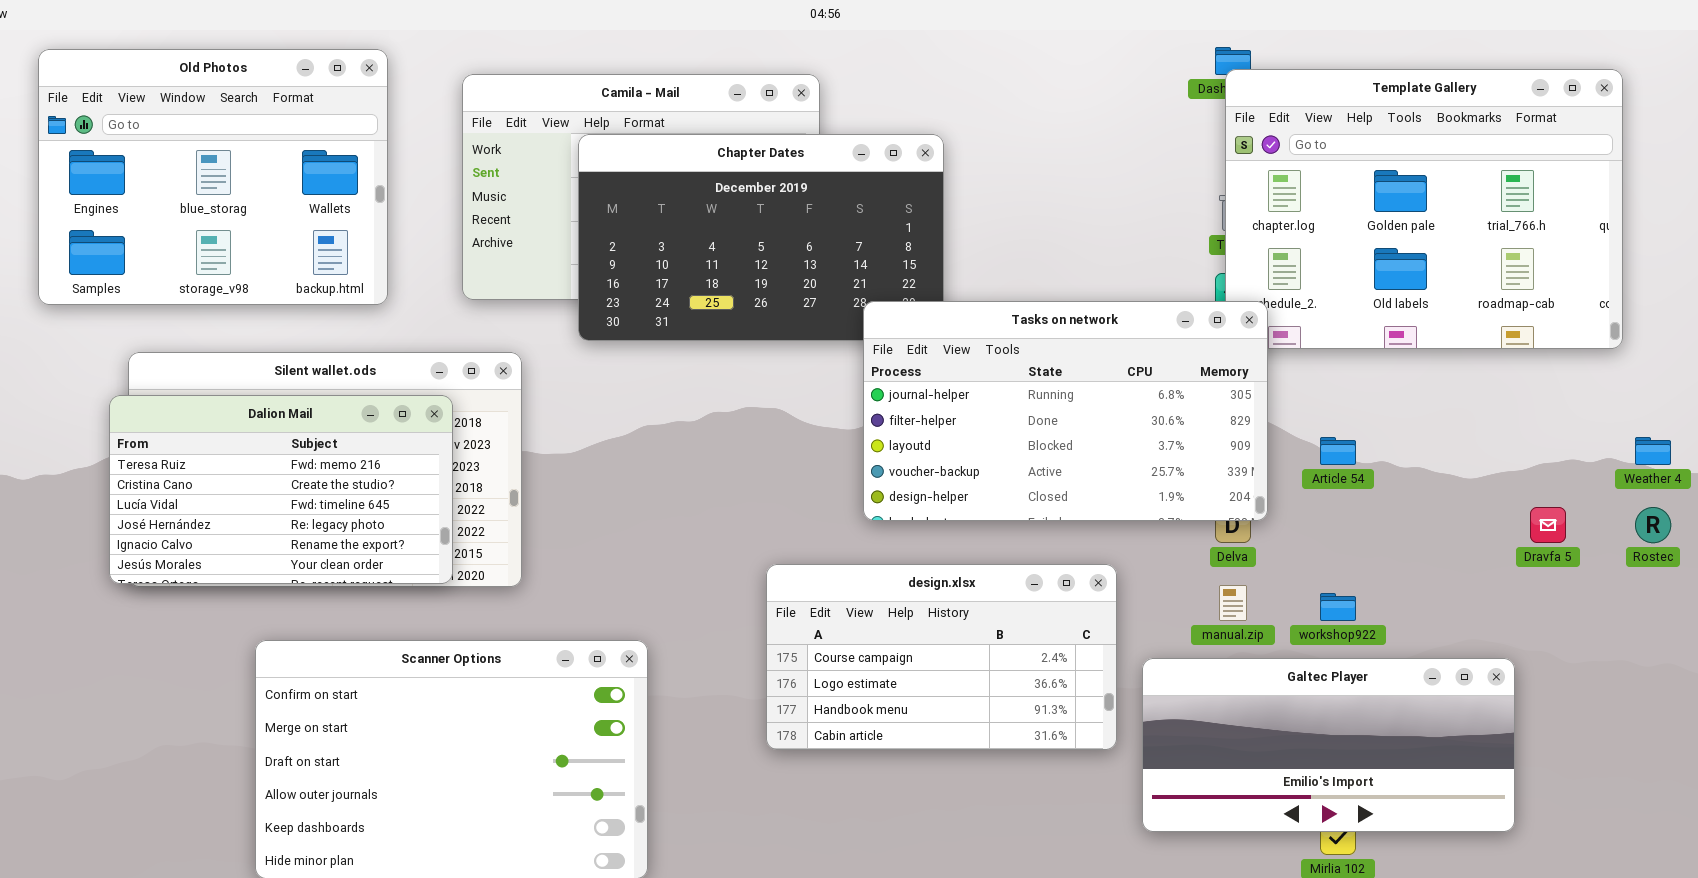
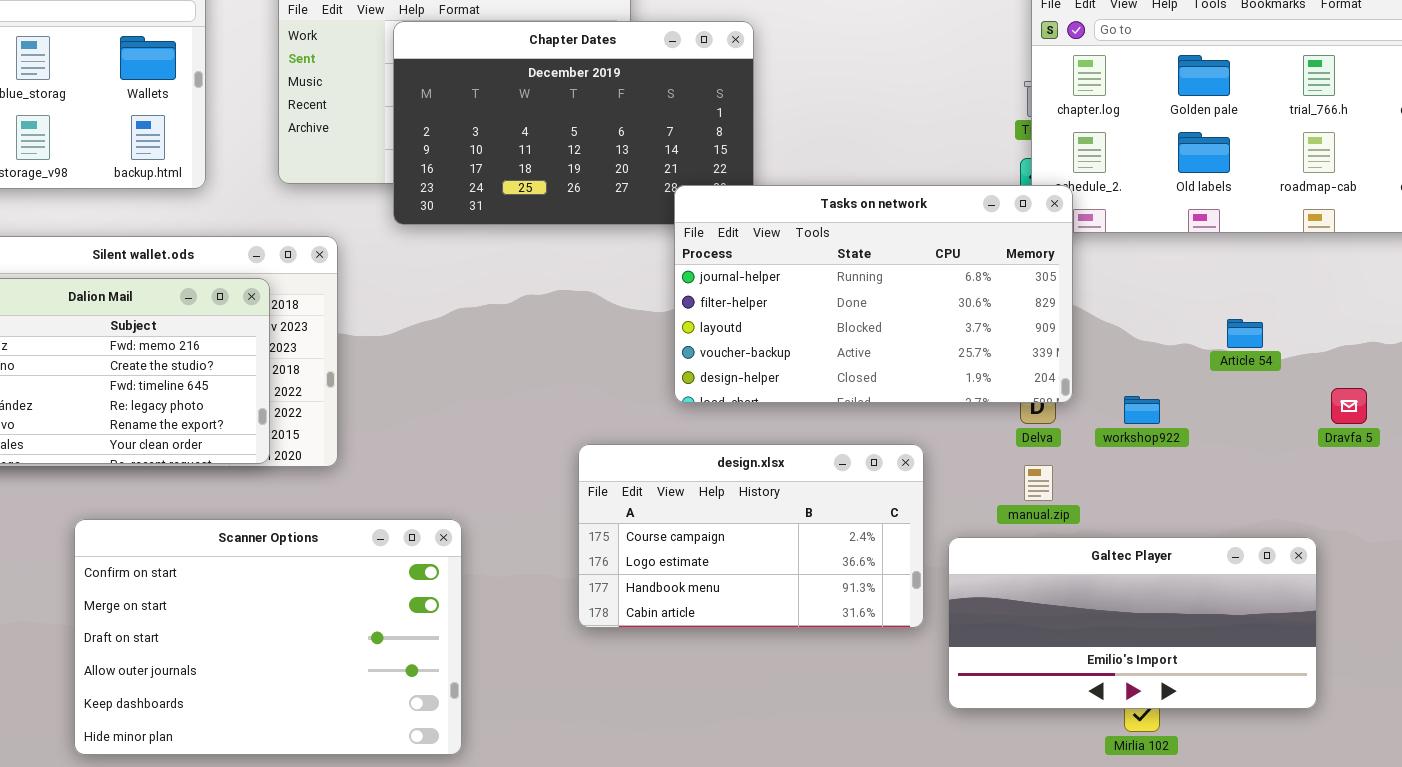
Article 54: [1320,437,1356,465] -> [1227,319,1263,348], moved
workshop922: [1320,593,1356,621] -> [1124,396,1160,424], moved

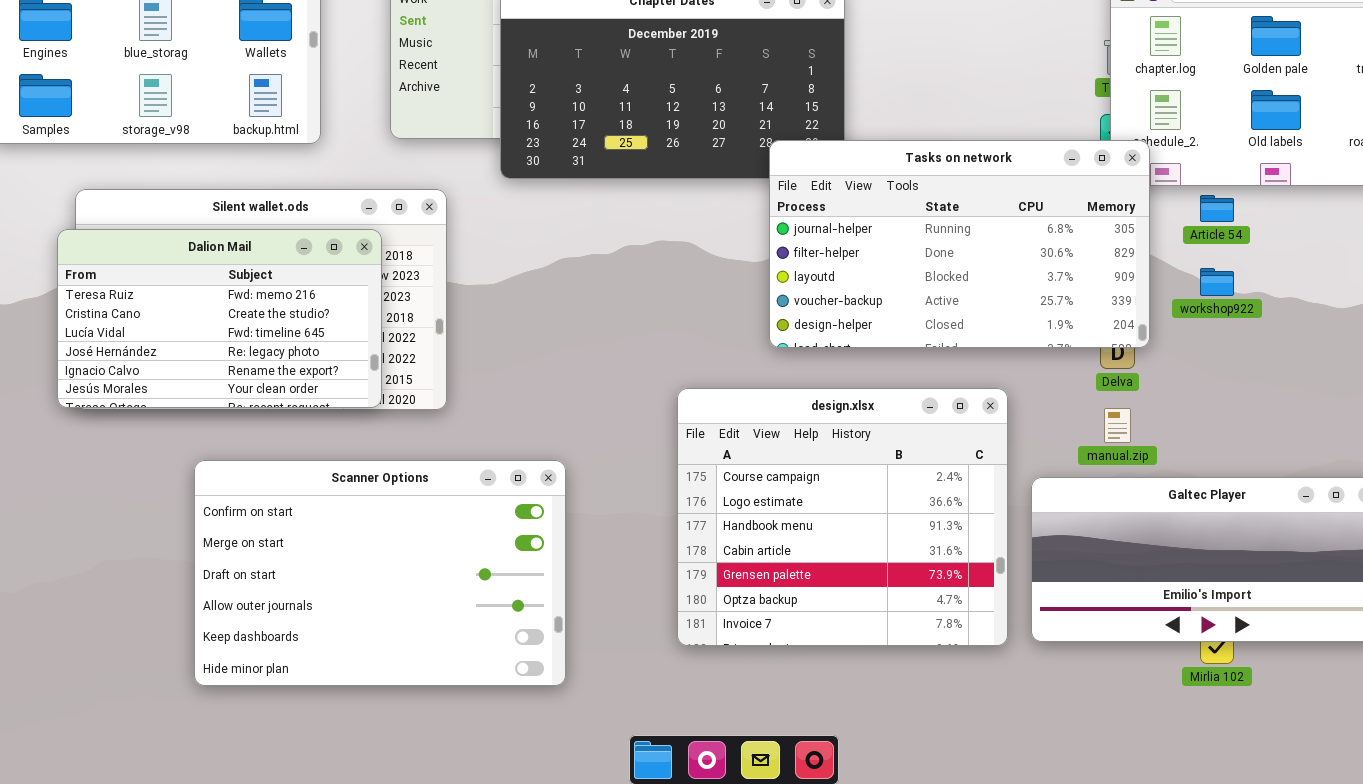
Article 54: [1227,319,1263,348] -> [1200,195,1234,222], moved
workshop922: [1124,396,1160,424] -> [1200,268,1234,296], moved
design.xlsx: [578,444,924,628] -> [677,388,1008,646], resized

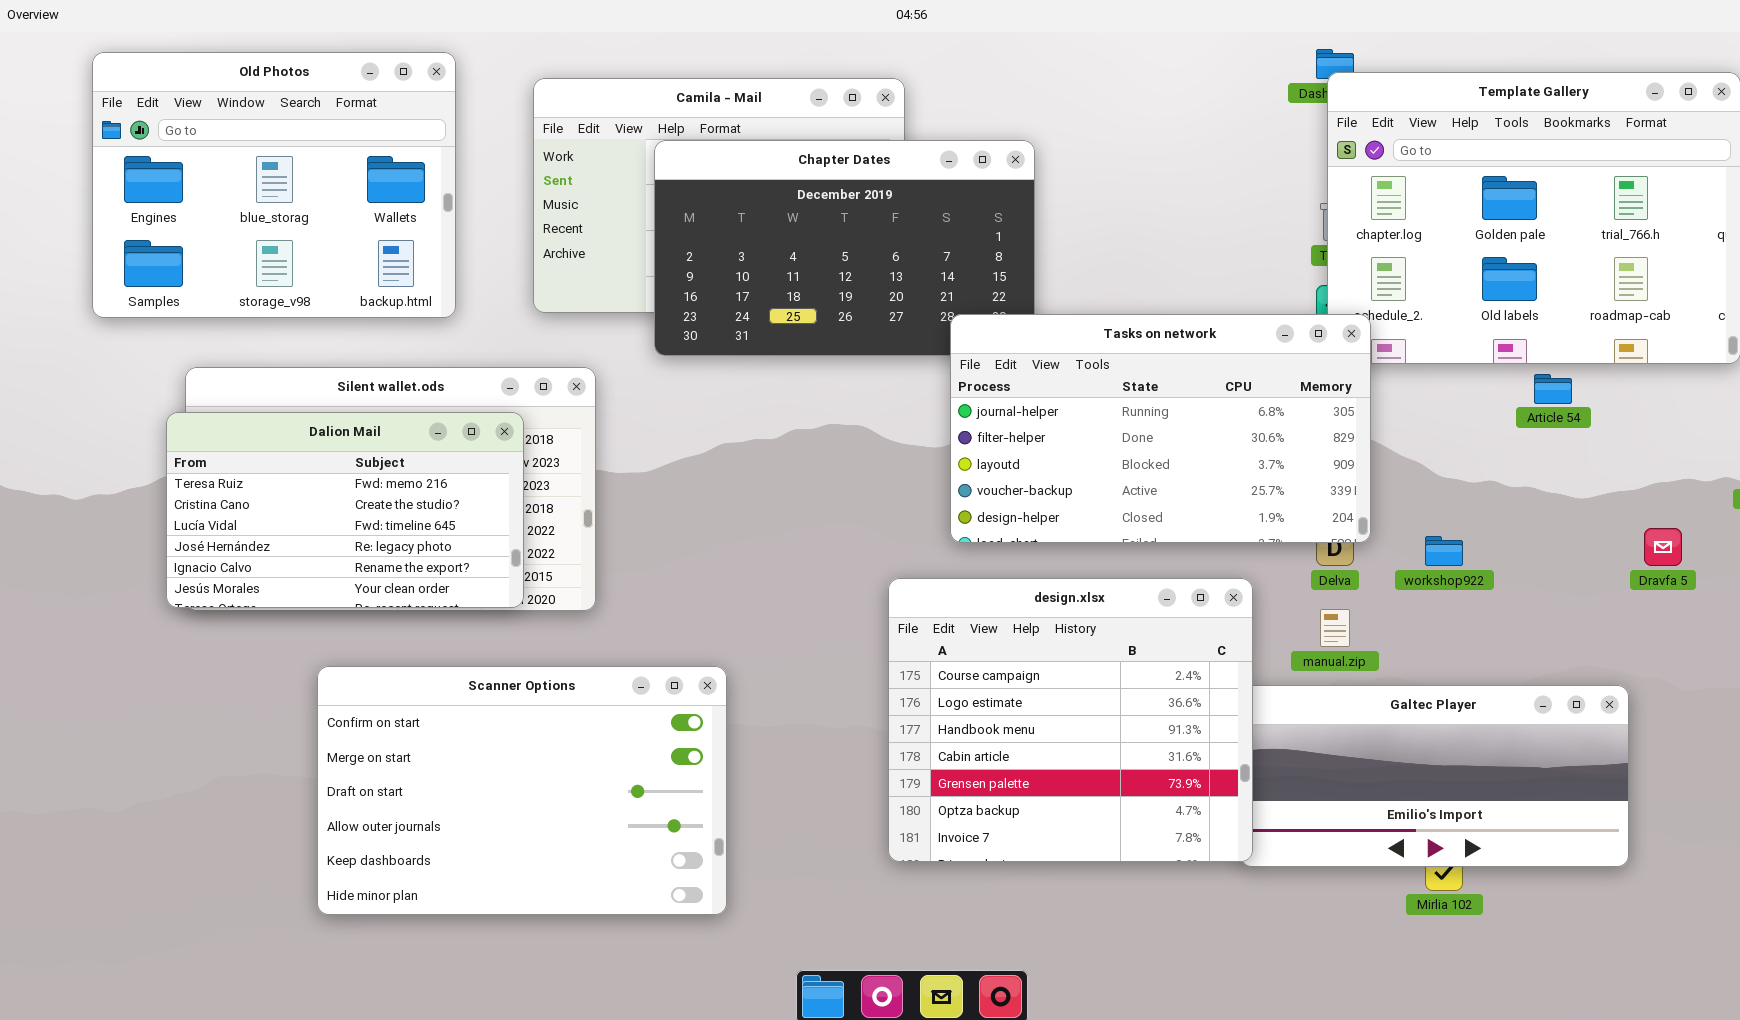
Article 54: [1200,195,1234,222] -> [1534,374,1572,404], moved
workshop922: [1200,268,1234,296] -> [1425,536,1463,566], moved
design.xlsx: [677,388,1008,646] -> [888,578,1253,862], moved

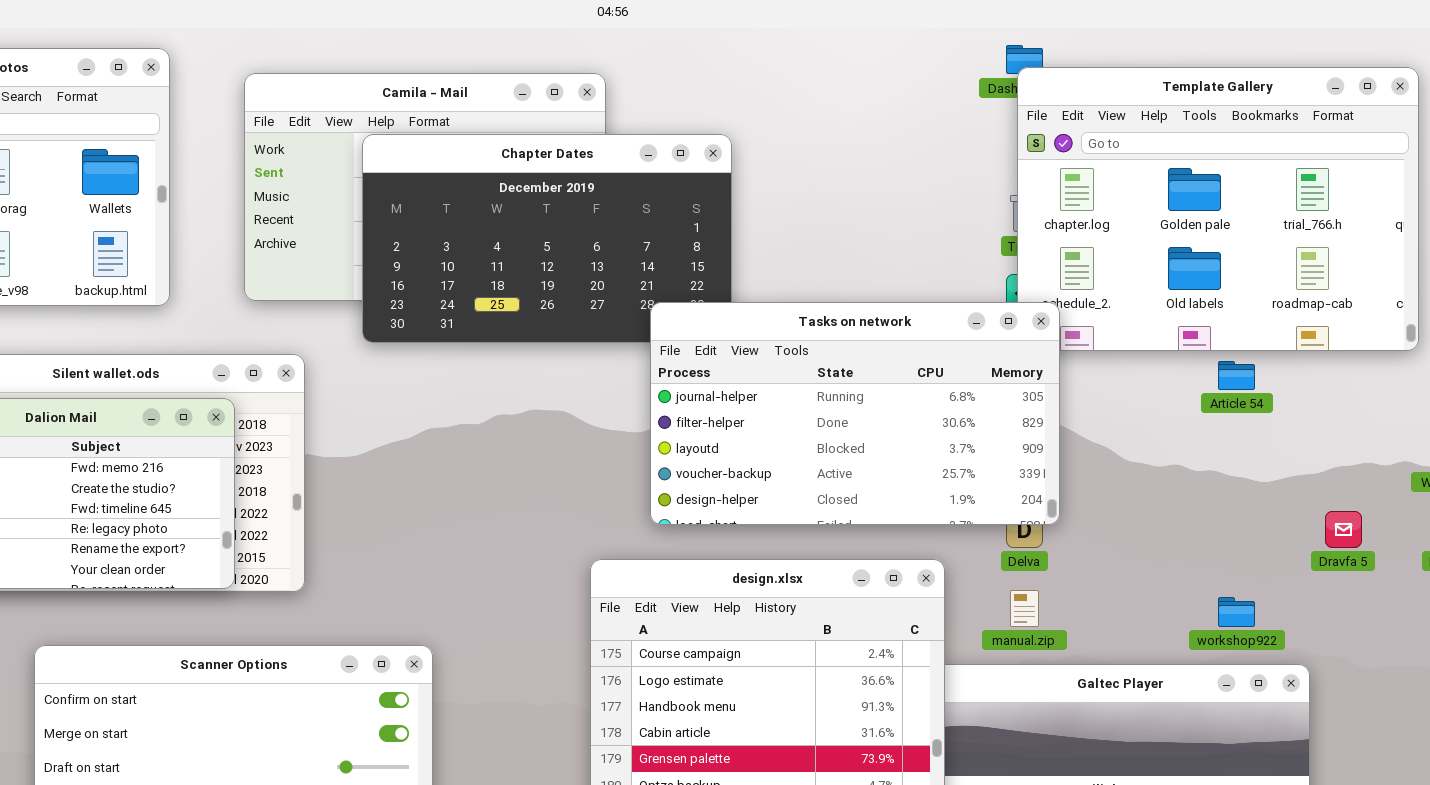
workshop922: [1425,536,1463,566] -> [1218,597,1255,627], moved

